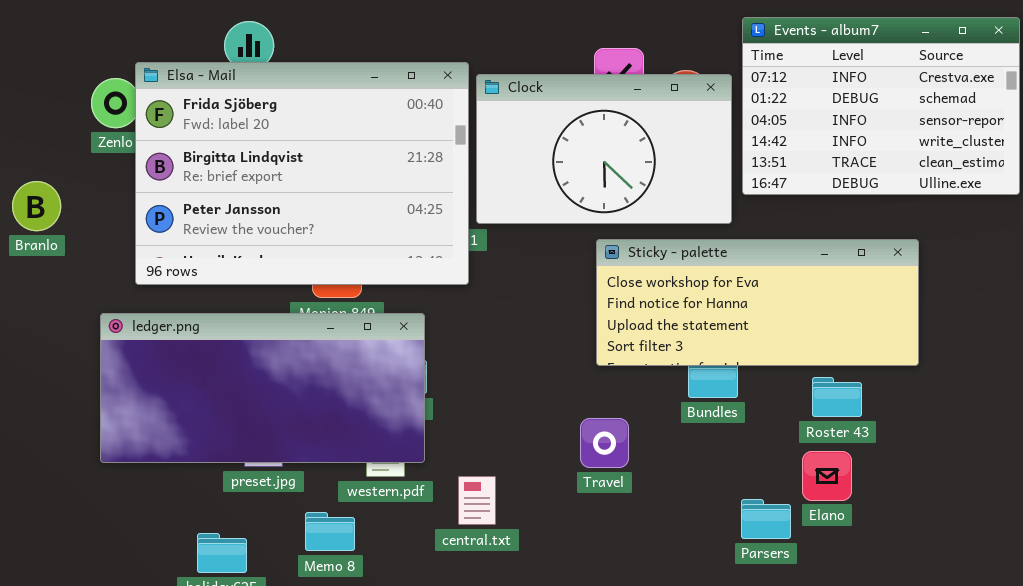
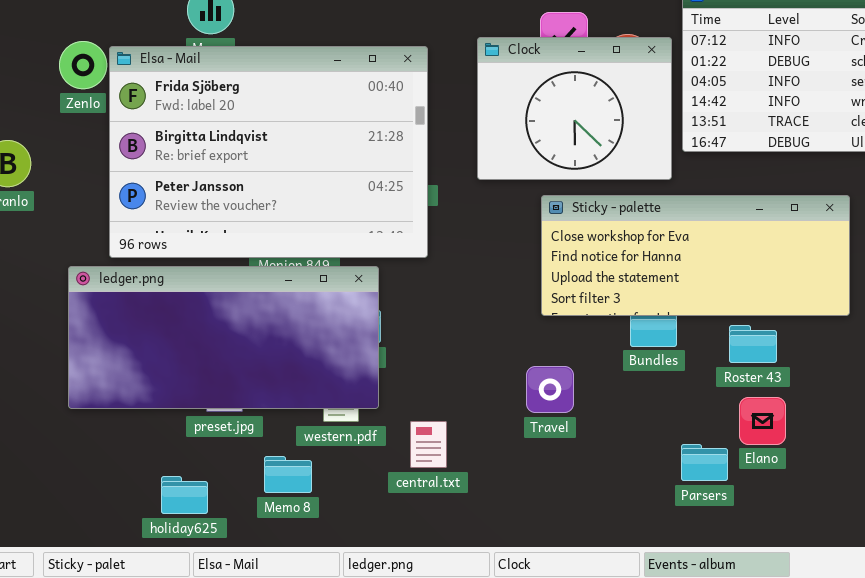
Elsa - Mail: [135,62,469,285] -> [109,46,428,258], moved
Clock: [476,74,732,224] -> [477,37,672,180], resized
Roster 43: [812,377,862,417] -> [729,325,777,363], moved

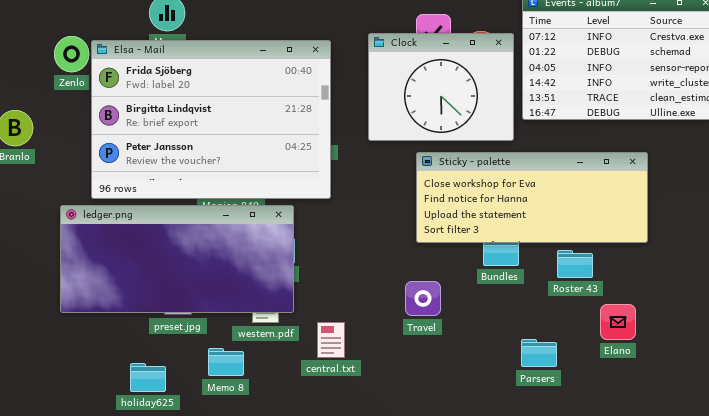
Elano: [739,397,786,445] -> [600,304,636,340], moved

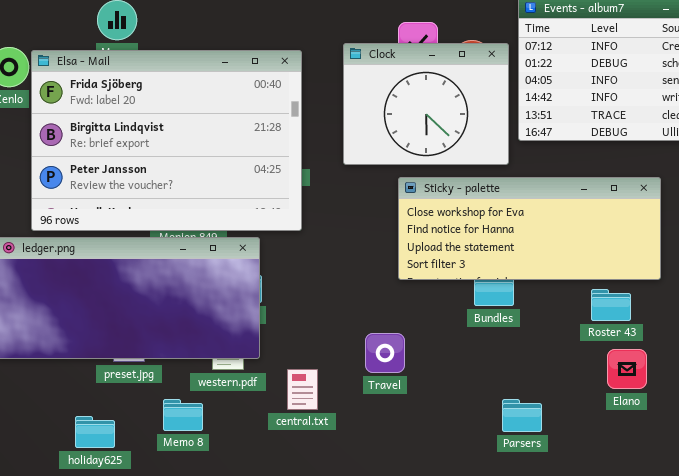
Roster 43: [557,250,593,278] -> [591,289,631,321], moved
Travel: [405,281,441,316] -> [365,333,405,373], moved
Parsers: [521,339,557,367] -> [502,399,542,432], moved

